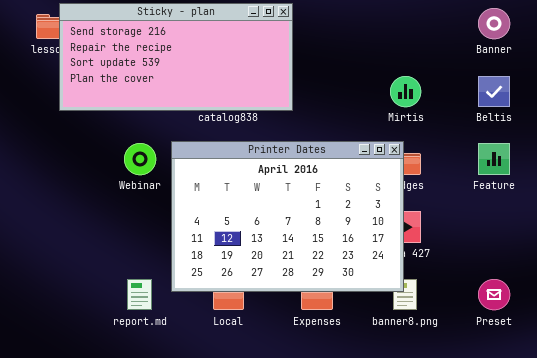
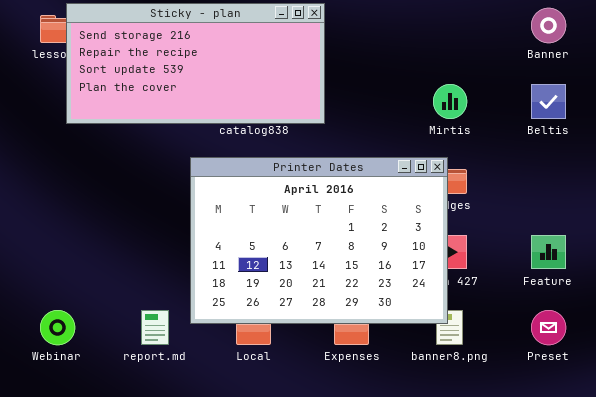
Webinar: [124,143,156,175] -> [40,310,75,345], moved
Feature: [478,143,510,175] -> [531,235,566,269], moved

